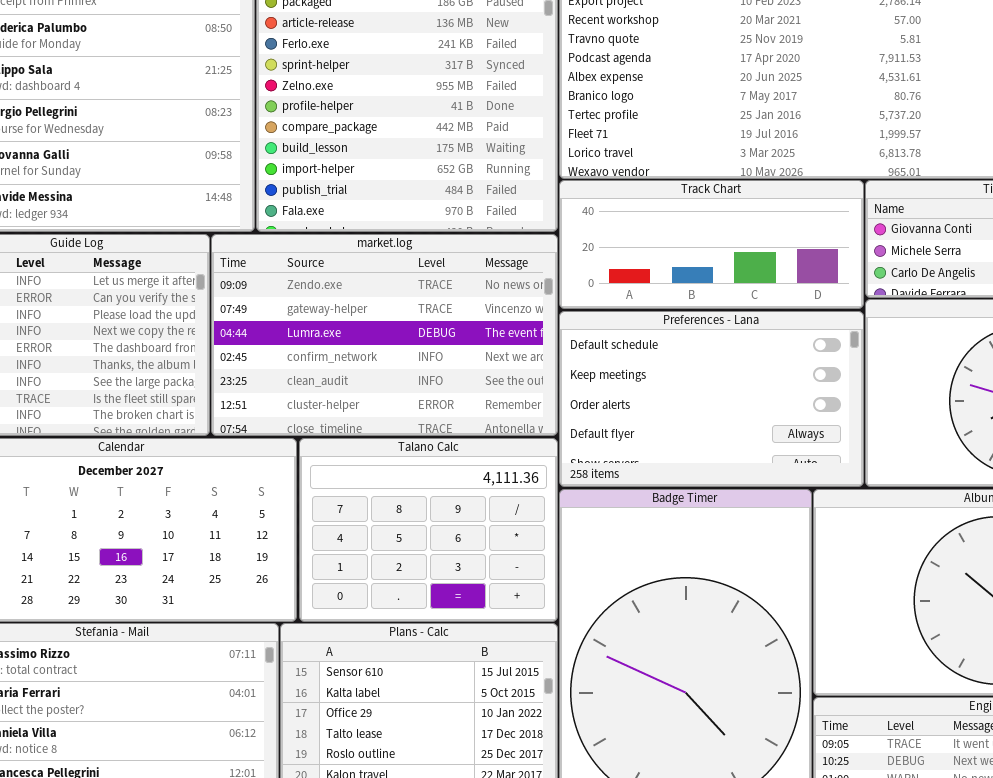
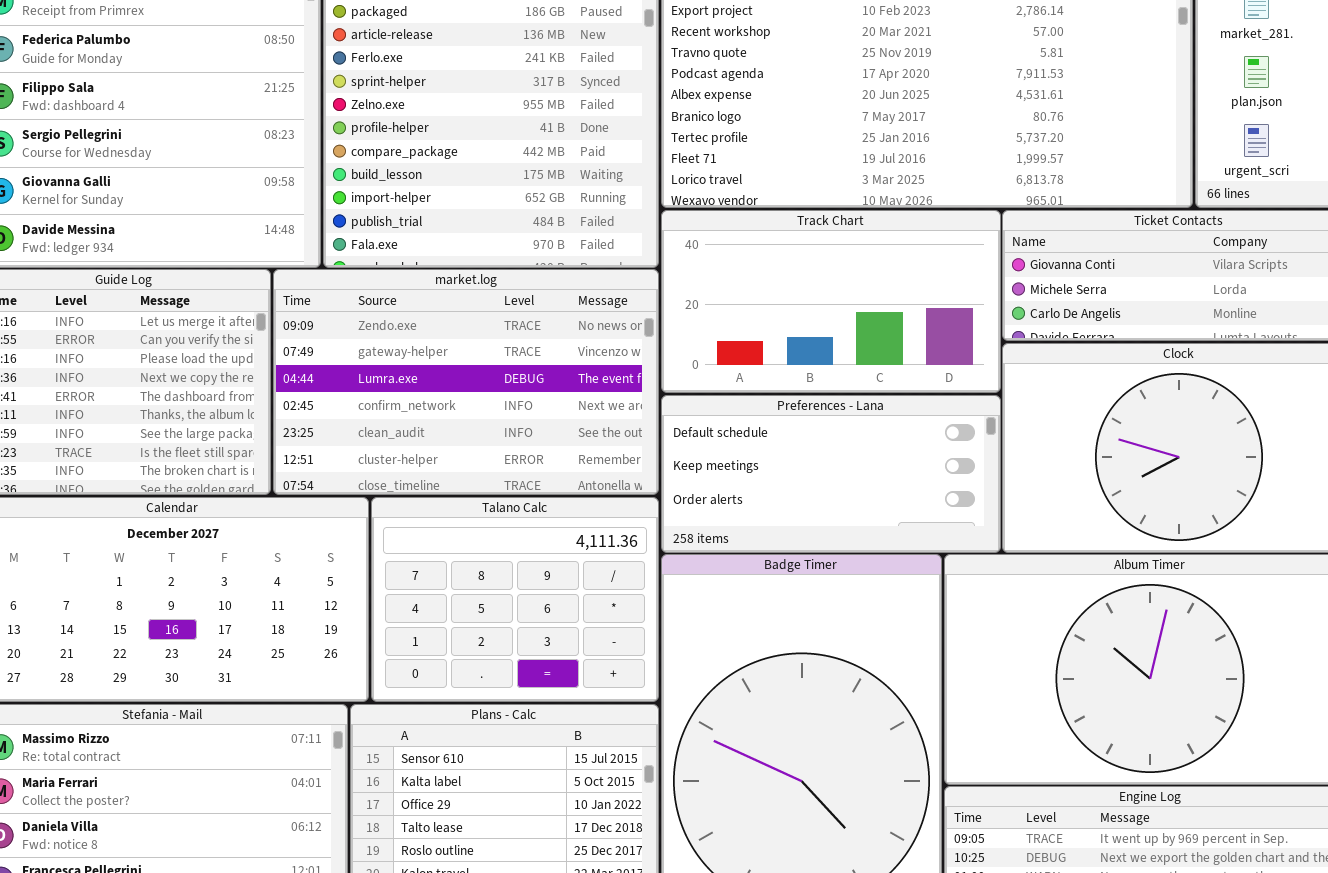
Track Chart: [559,180,864,309] -> [661,210,1001,393], resized
Preferences - Lana: [559,311,864,487] -> [661,395,1001,553], resized

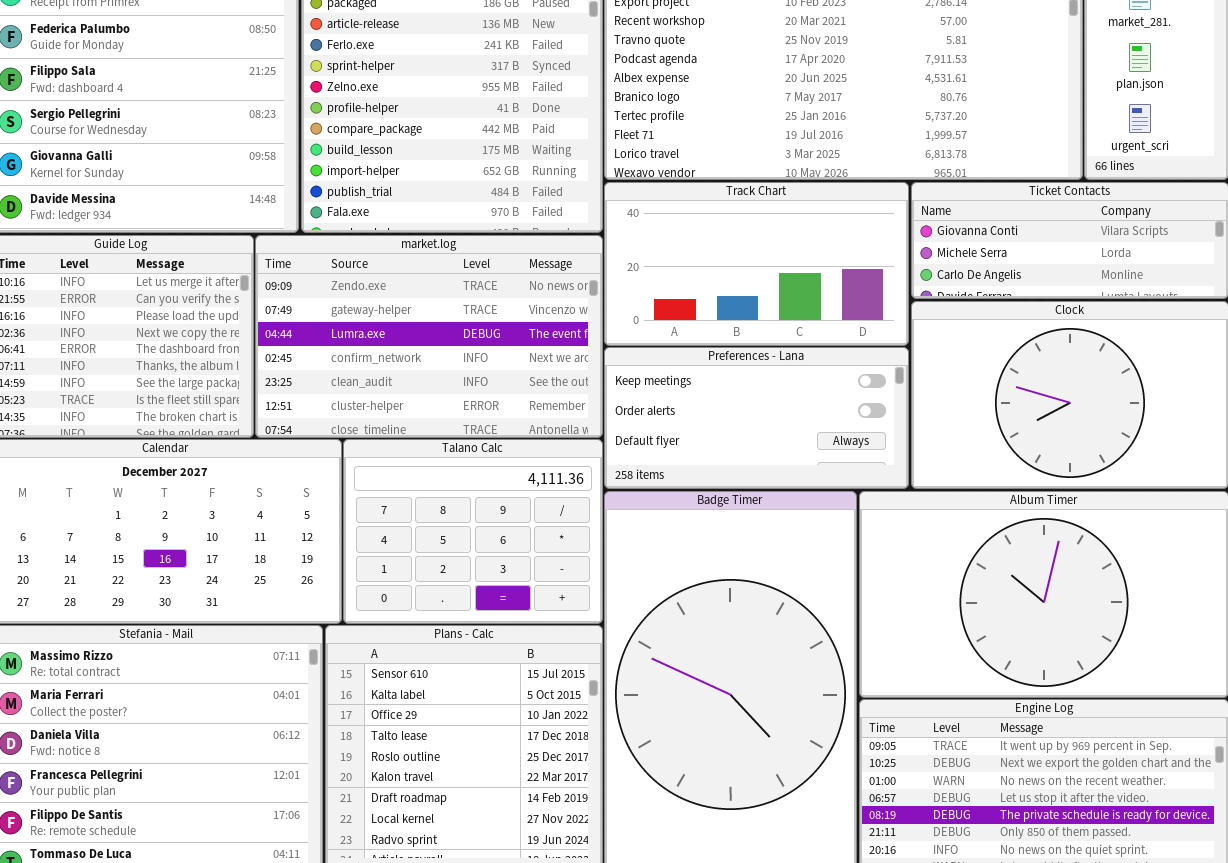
Preferences - Lana: [661,395,1001,553] -> [604,347,909,489], scrolled down 1 row

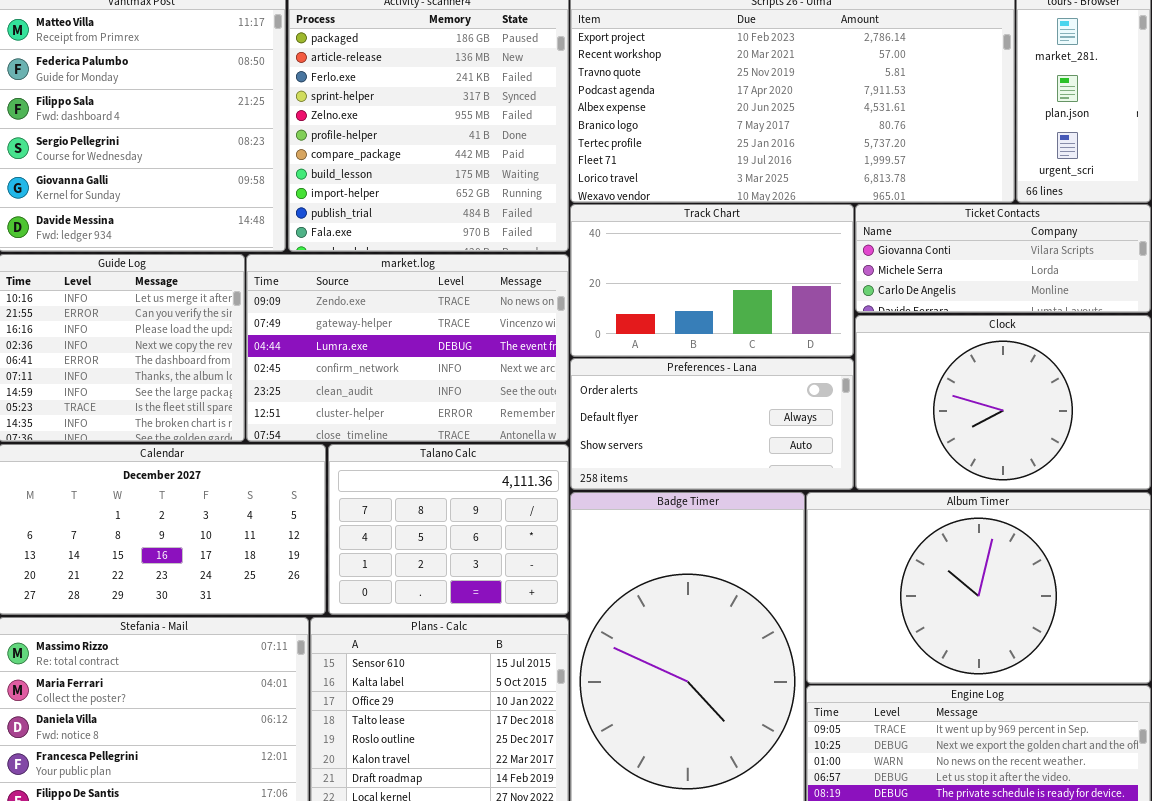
Preferences - Lana: [604,347,909,489] -> [570,358,854,490], scrolled down 1 row

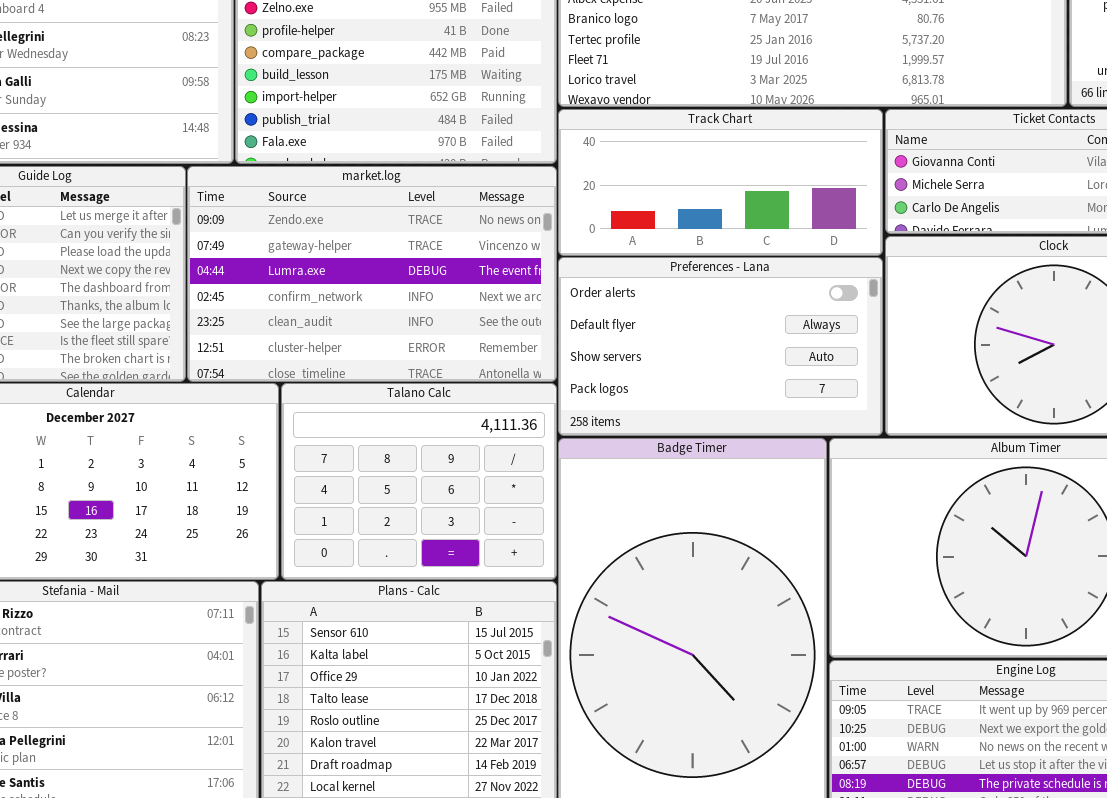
Track Chart: [570,204,854,357] -> [558,109,883,256], resized
Preferences - Lana: [570,358,854,490] -> [558,257,883,436], resized

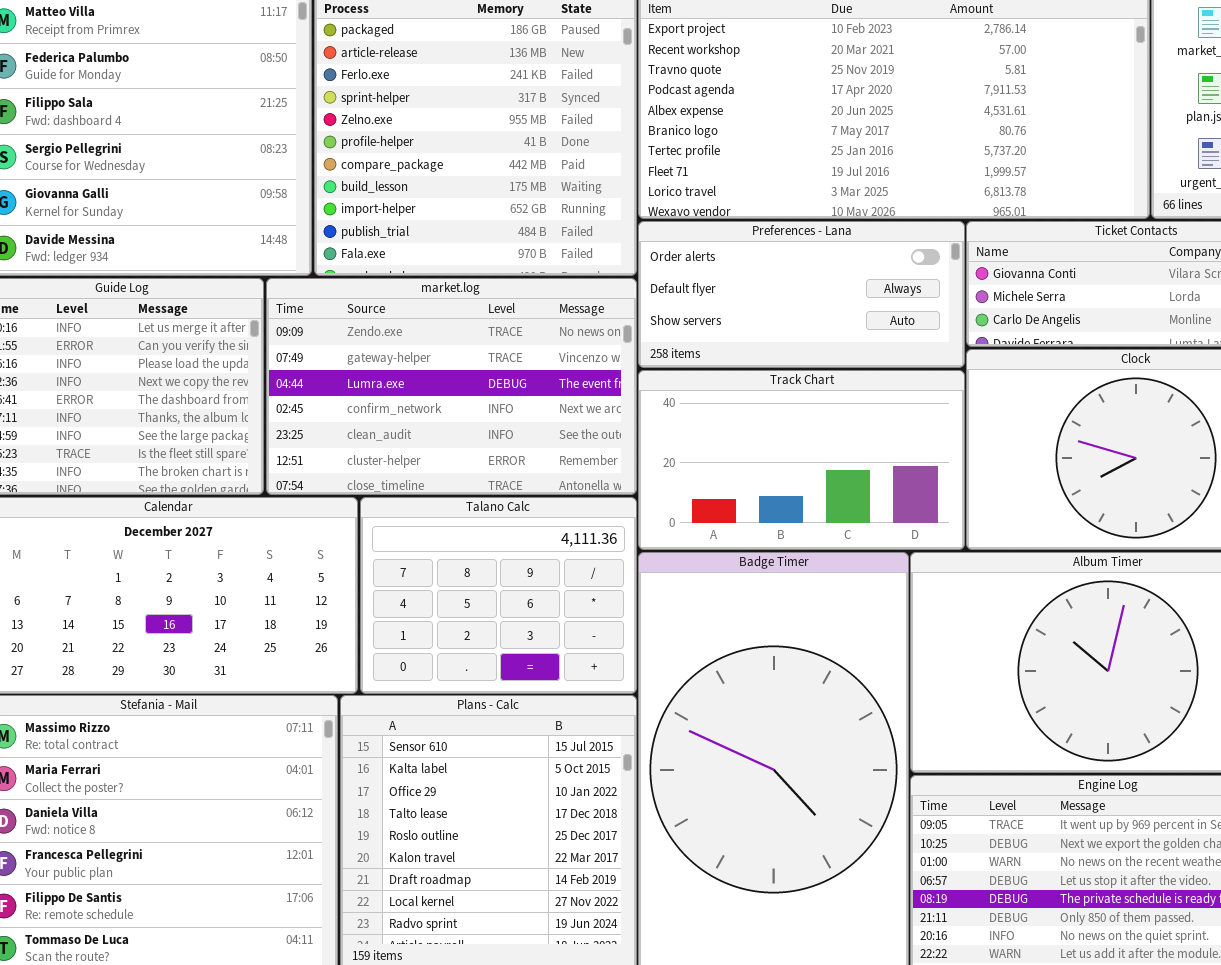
Track Chart: [558,109,883,256] -> [638,370,965,550], moved, resized
Preferences - Lana: [558,257,883,436] -> [638,221,965,368], moved, resized

